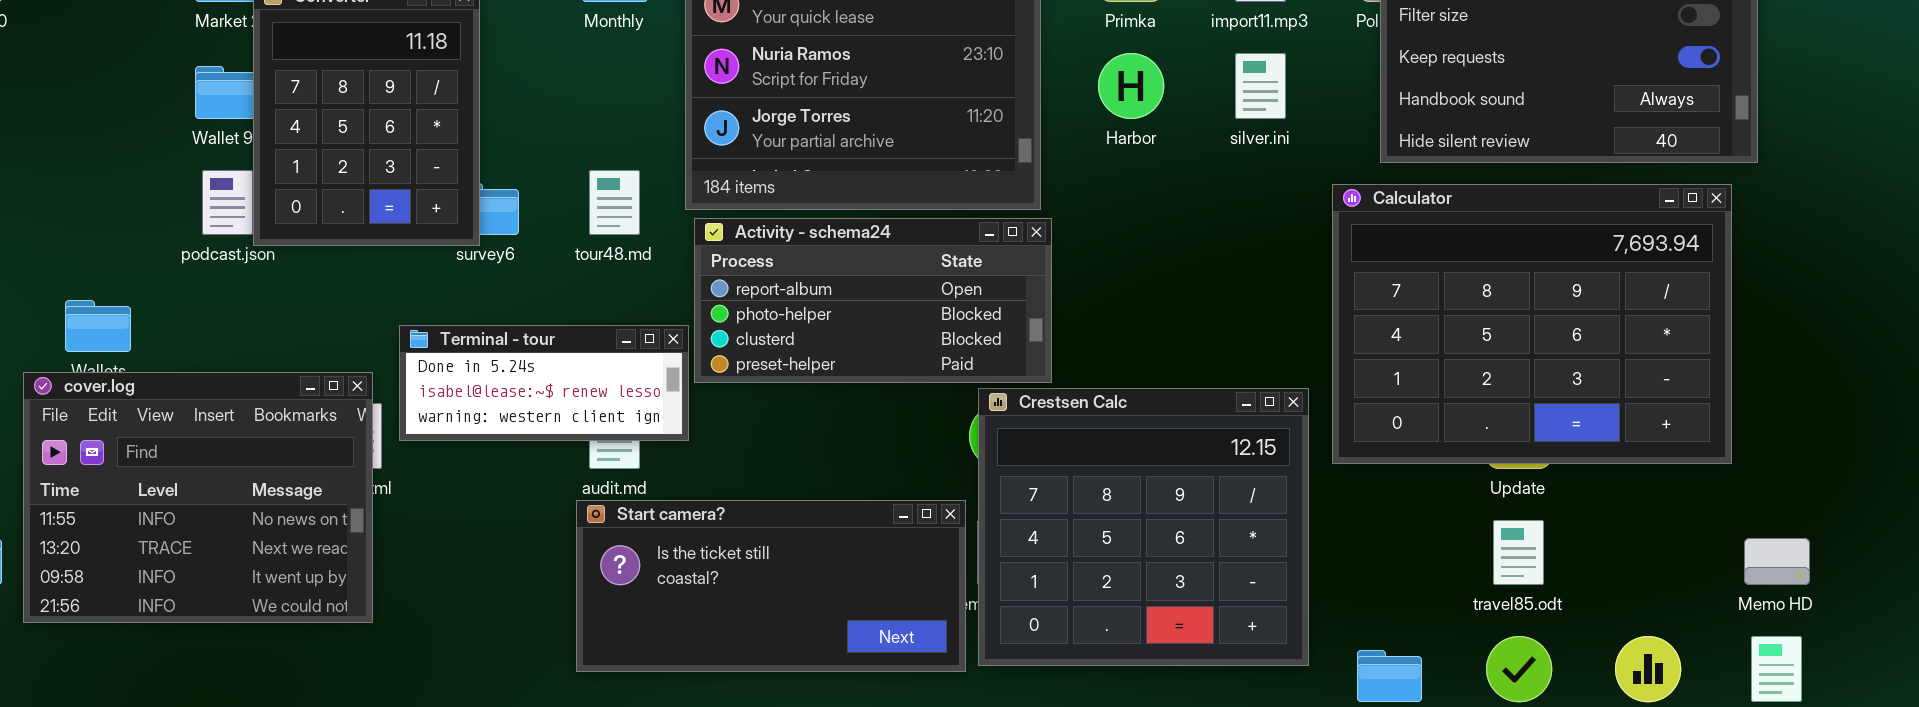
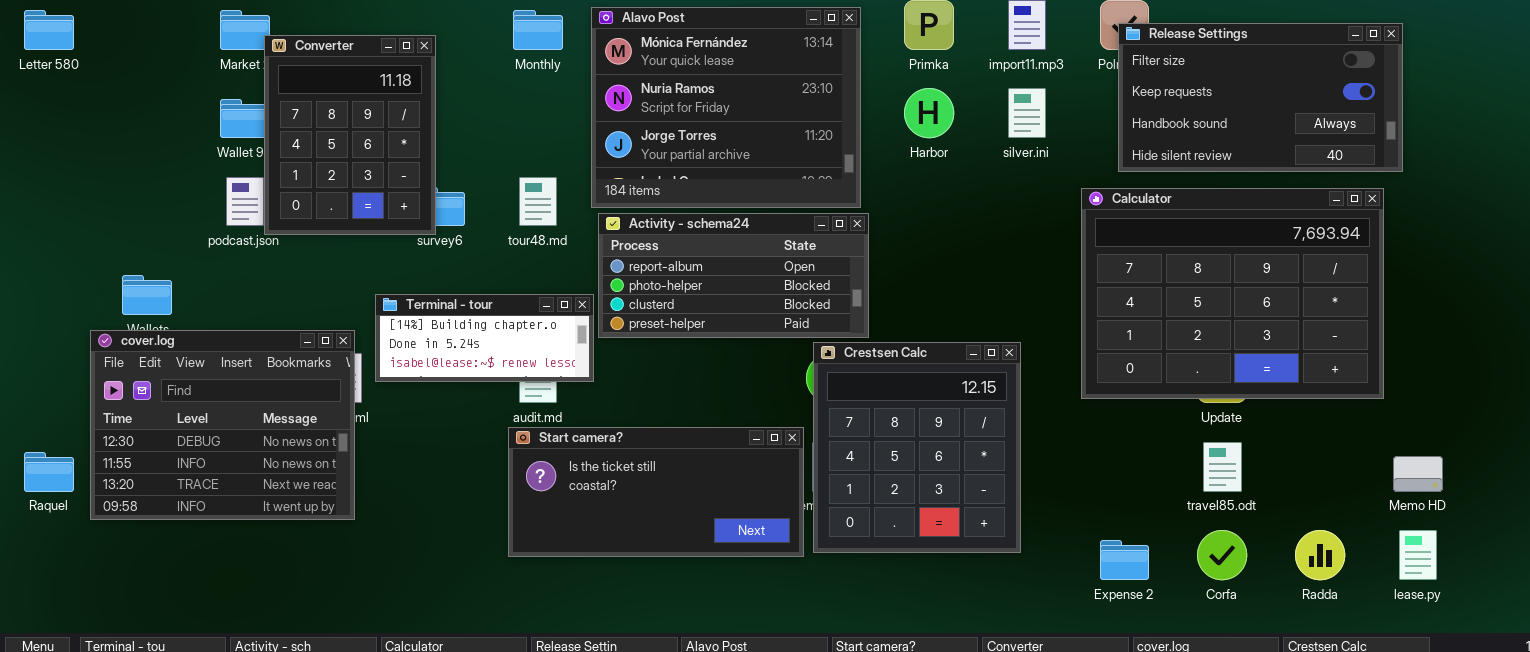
Terminal - tour: [399,325,689,441] -> [375,294,594,382], scrolled up 1 row
cover.log: [23,372,373,623] -> [90,330,355,520], scrolled up 1 row
Crestsen Calc: [978,388,1309,666] -> [813,342,1021,553], resized

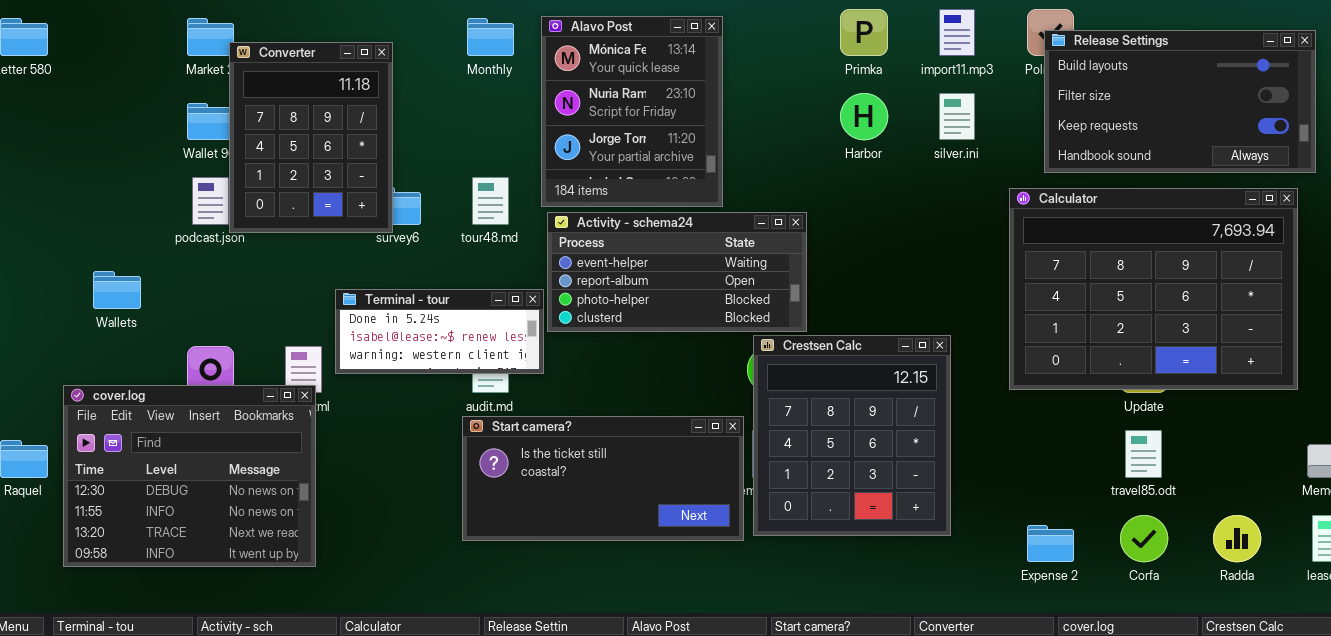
Alavo Post: [591,7,861,208] -> [541,16,723,207], resized
Release Settings: [1118,23,1403,172] -> [1044,30,1316,173], scrolled up 1 row
Activity - schema24: [598,213,869,338] -> [547,212,807,332], scrolled up 1 row
Terminal - tour: [375,294,594,382] -> [335,289,544,374], scrolled down 1 row
cover.log: [90,330,355,520] -> [63,385,316,567], moved

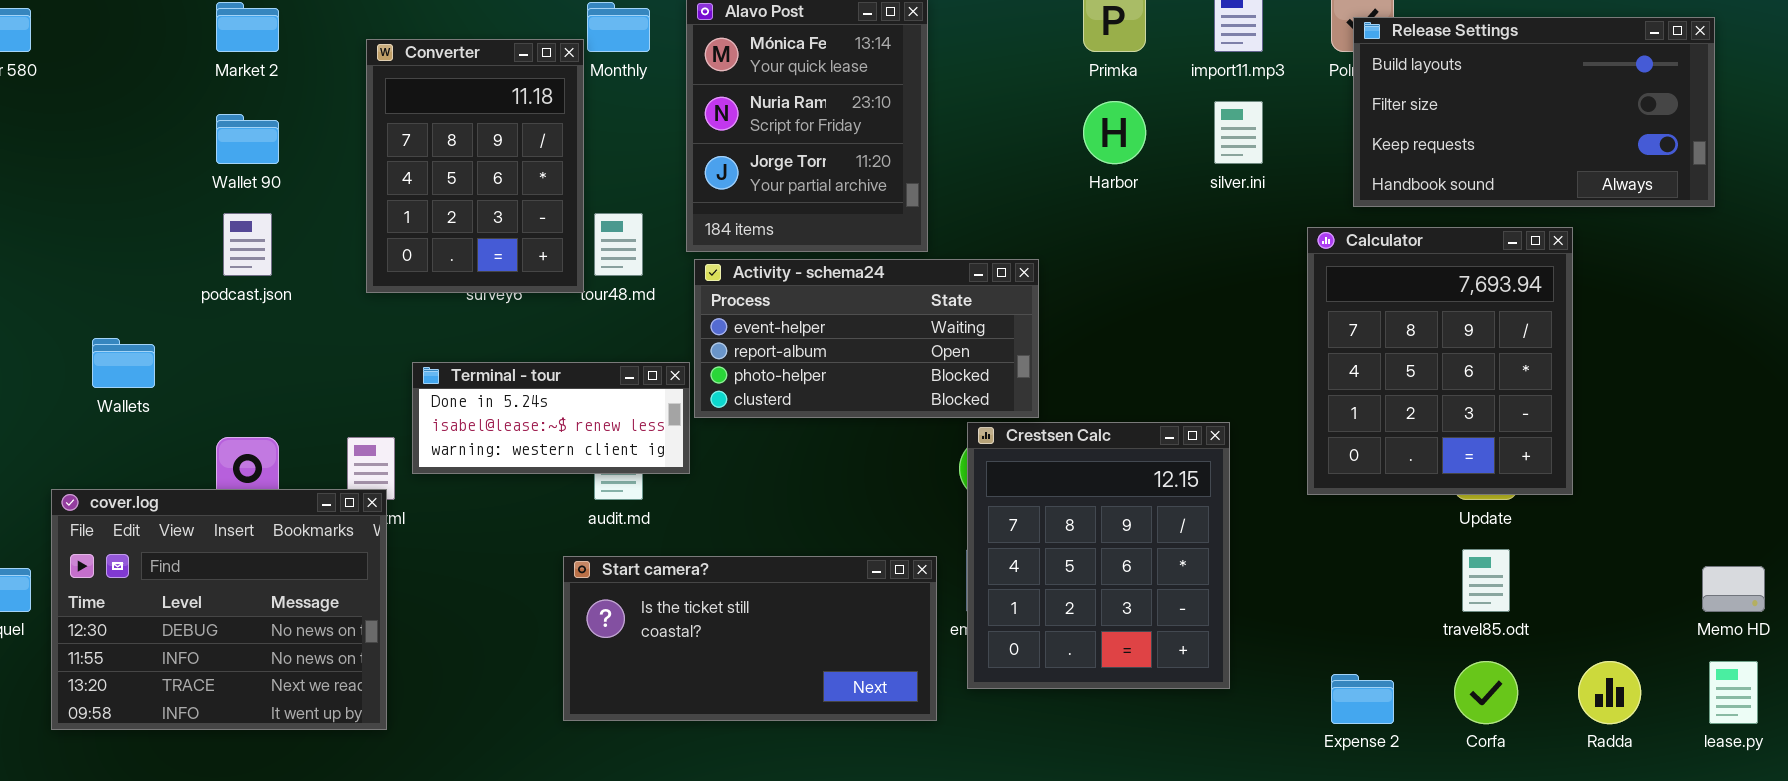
Converter: [229,42,393,233] -> [366,39,584,293], moved
Calculator: [1009,188,1298,390] -> [1307,227,1573,495], resized
Start camera?: [462,416,744,541] -> [563,556,937,721], moved

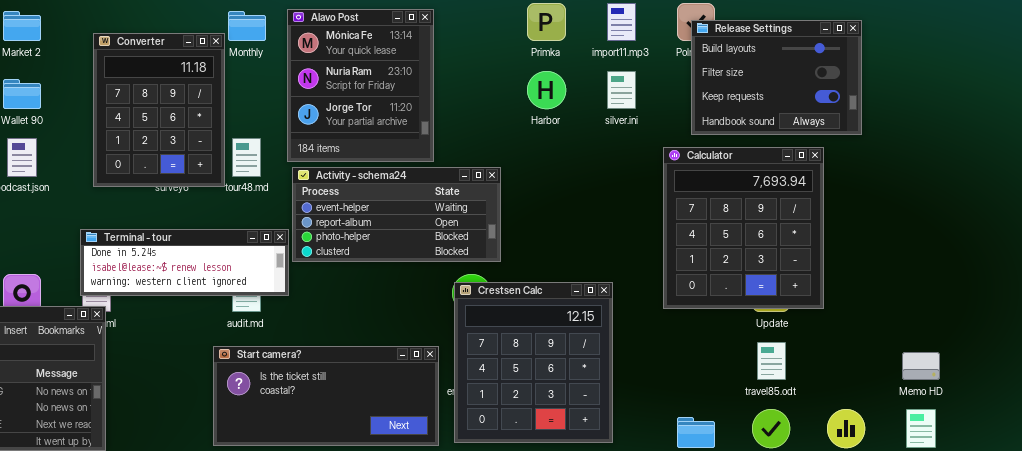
Release Settings: [1353,17,1715,207] -> [691,20,862,135], resized
Terminal - tour: [412,362,690,474] -> [80,229,289,296], resized
Crestsen Calc: [967,422,1230,689] -> [454,282,613,443], moved

